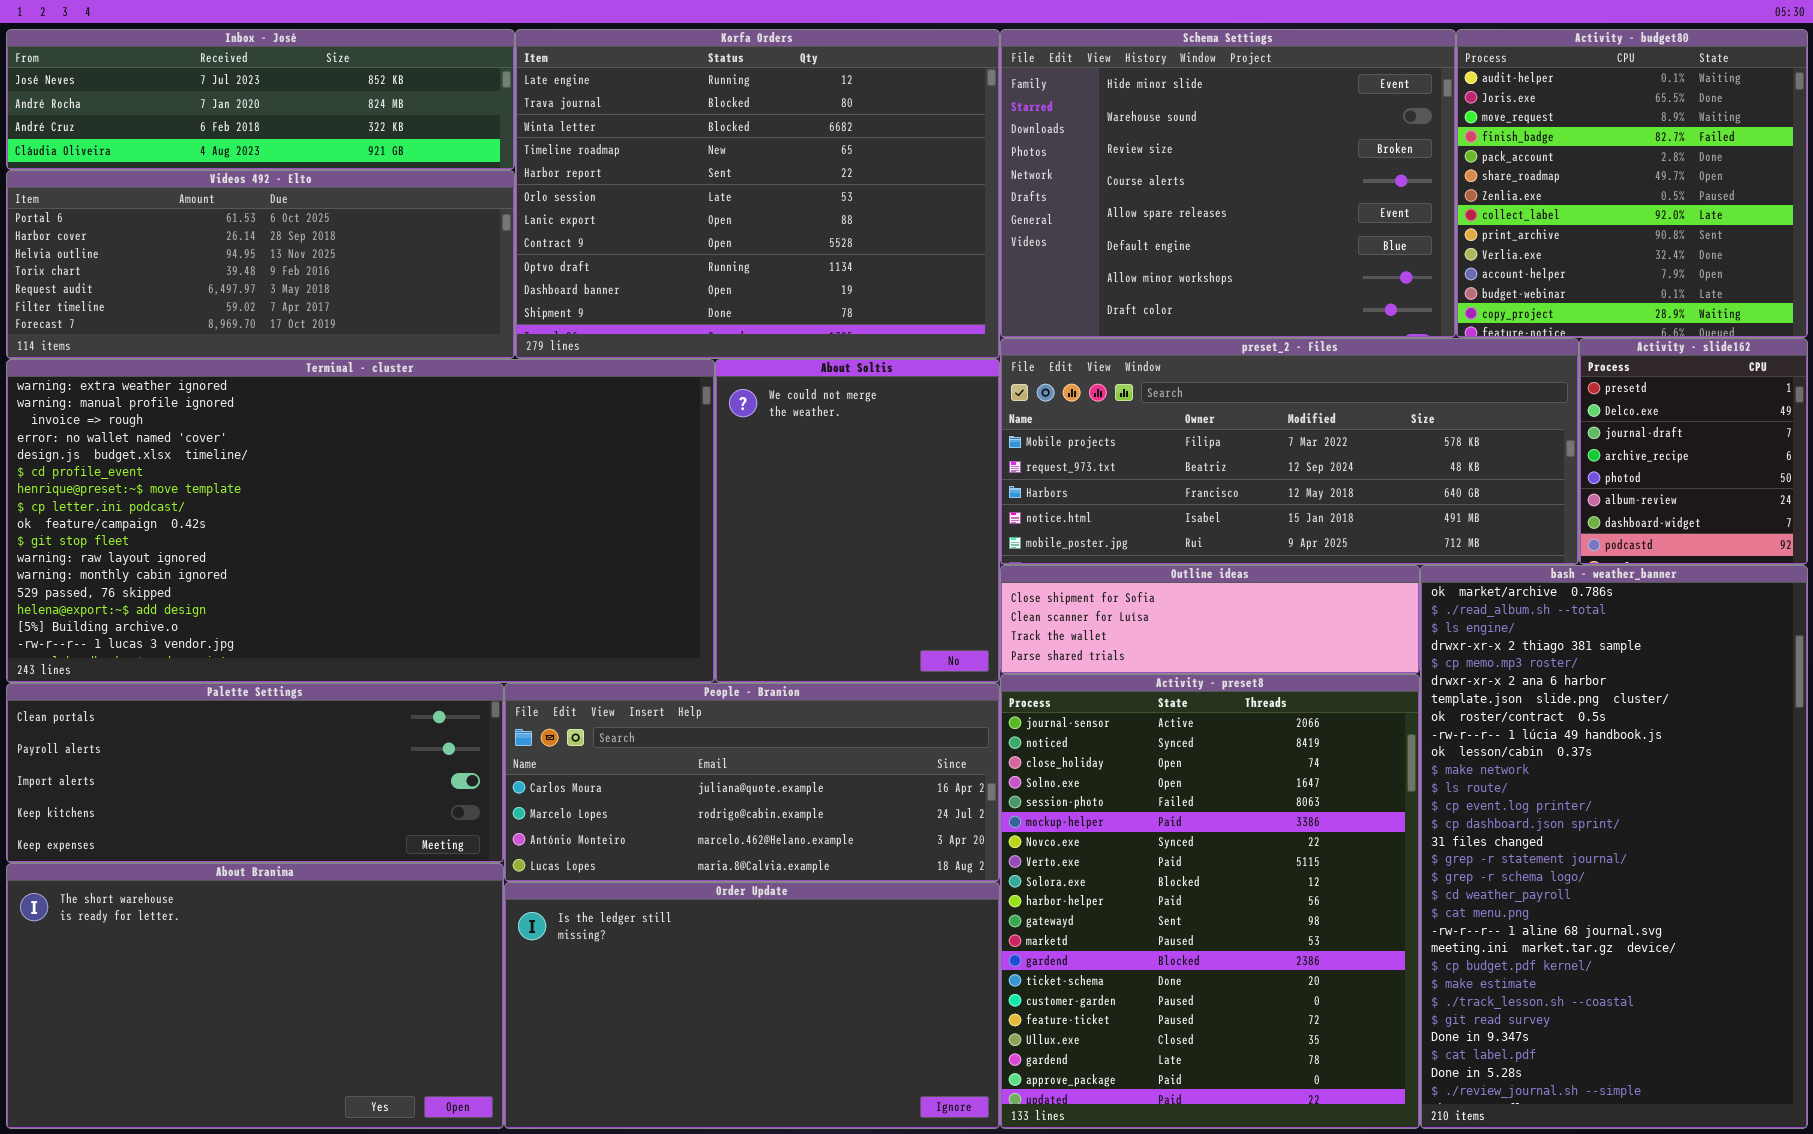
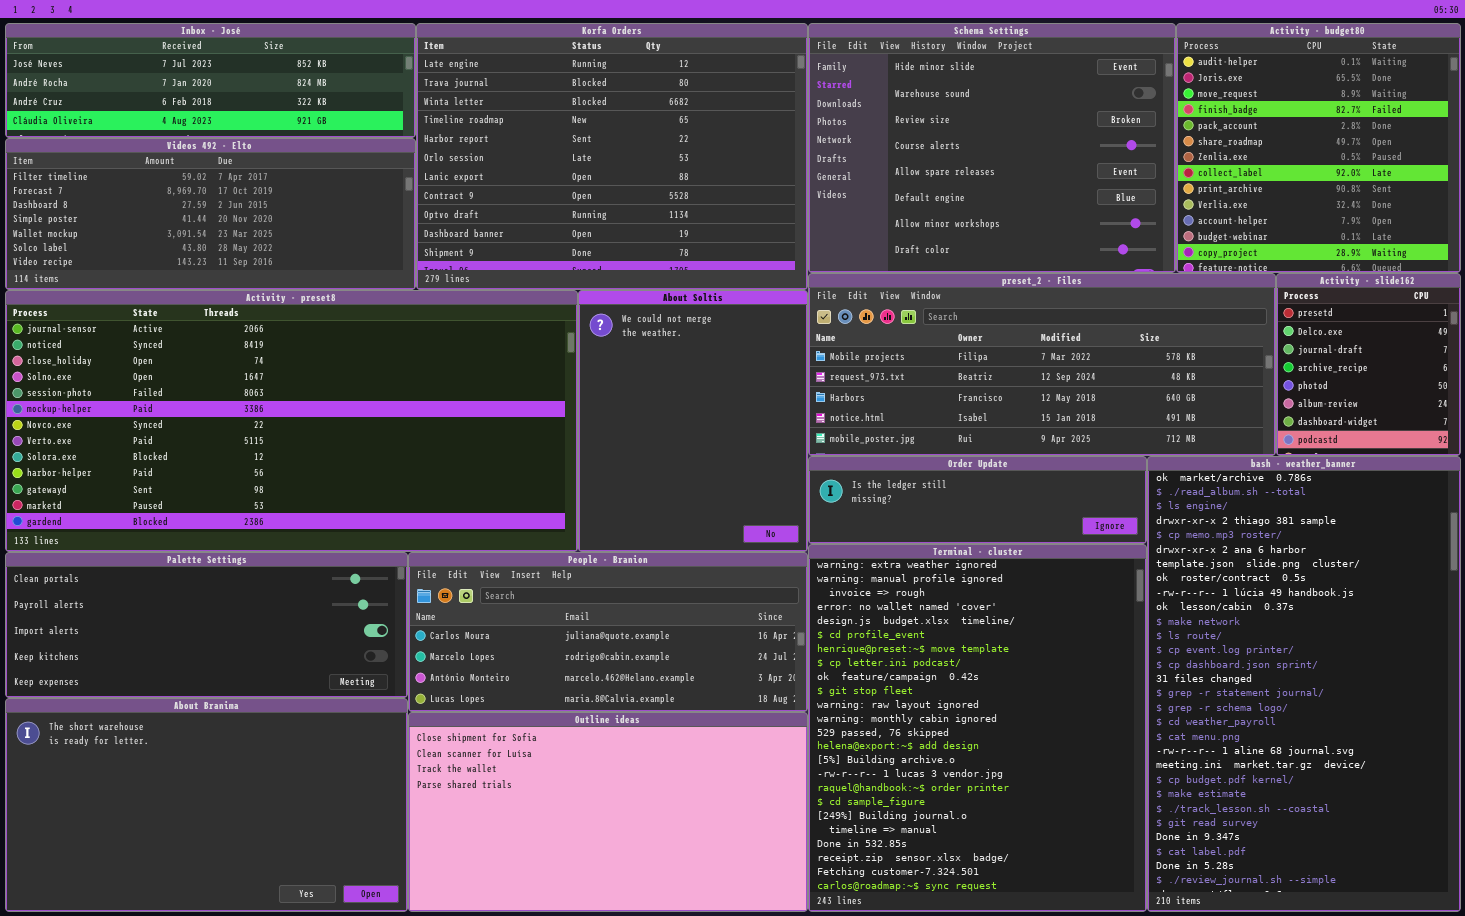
Videos 492 - Elto: [6,170,515,359] -> [5,138,416,290], scrolled down 5 rows
Terminal - cluster: [6,359,715,683] -> [808,544,1147,912], moved, resized
Outline ideas: [1000,565,1420,674] -> [408,712,808,912], moved, resized
Activity - preset8: [1000,674,1420,1129] -> [5,290,578,552], moved, resized
Order Update: [504,882,1000,1129] -> [808,456,1147,544], moved, resized

